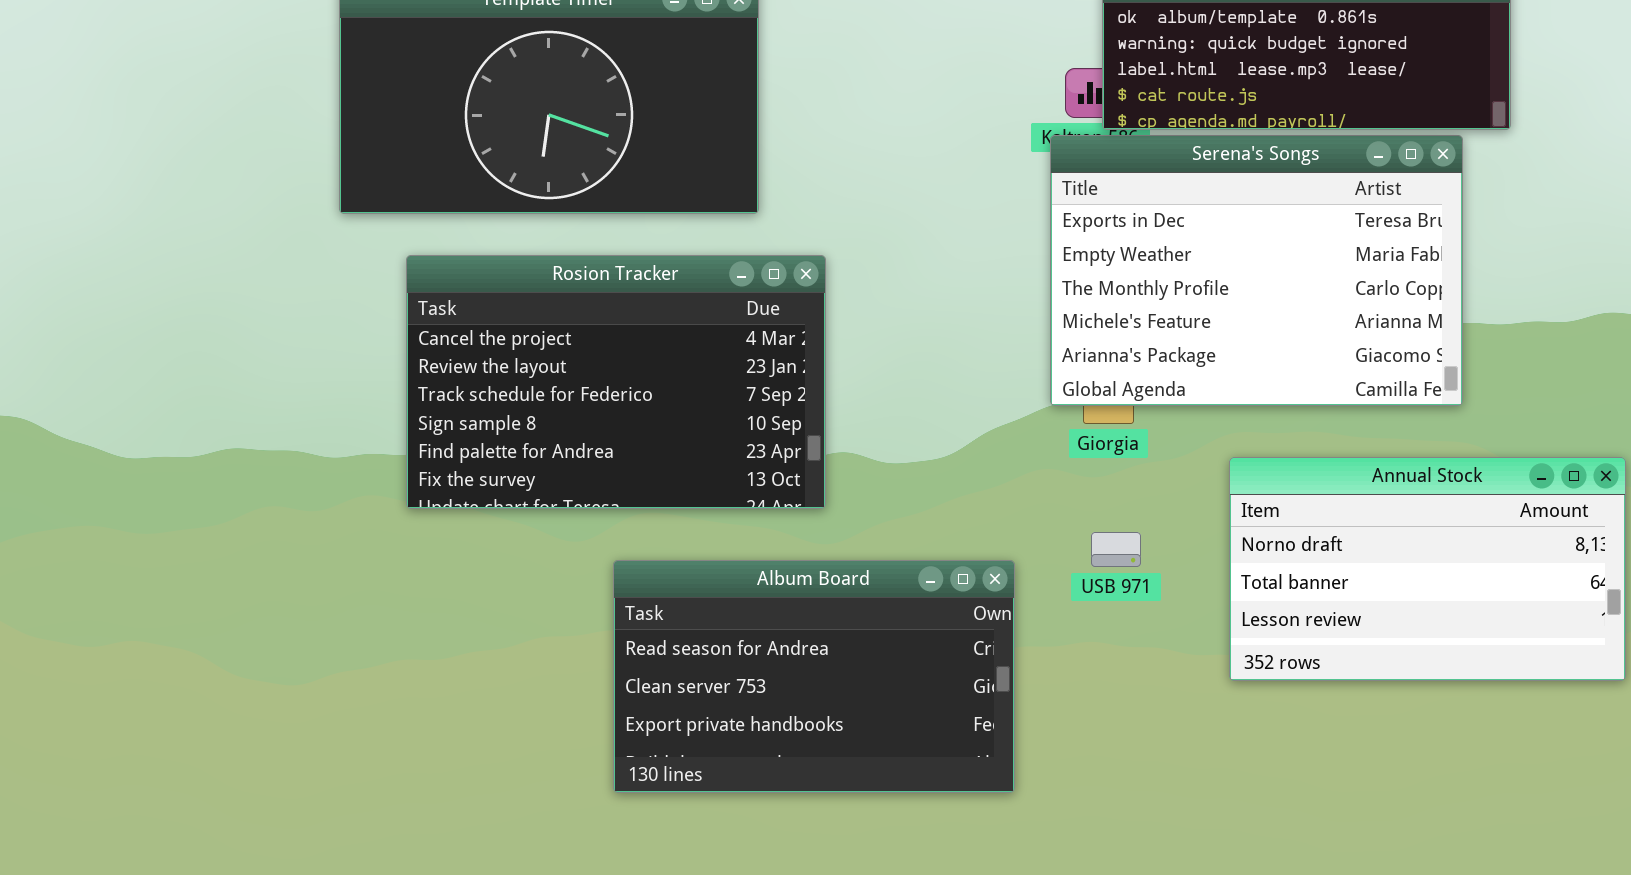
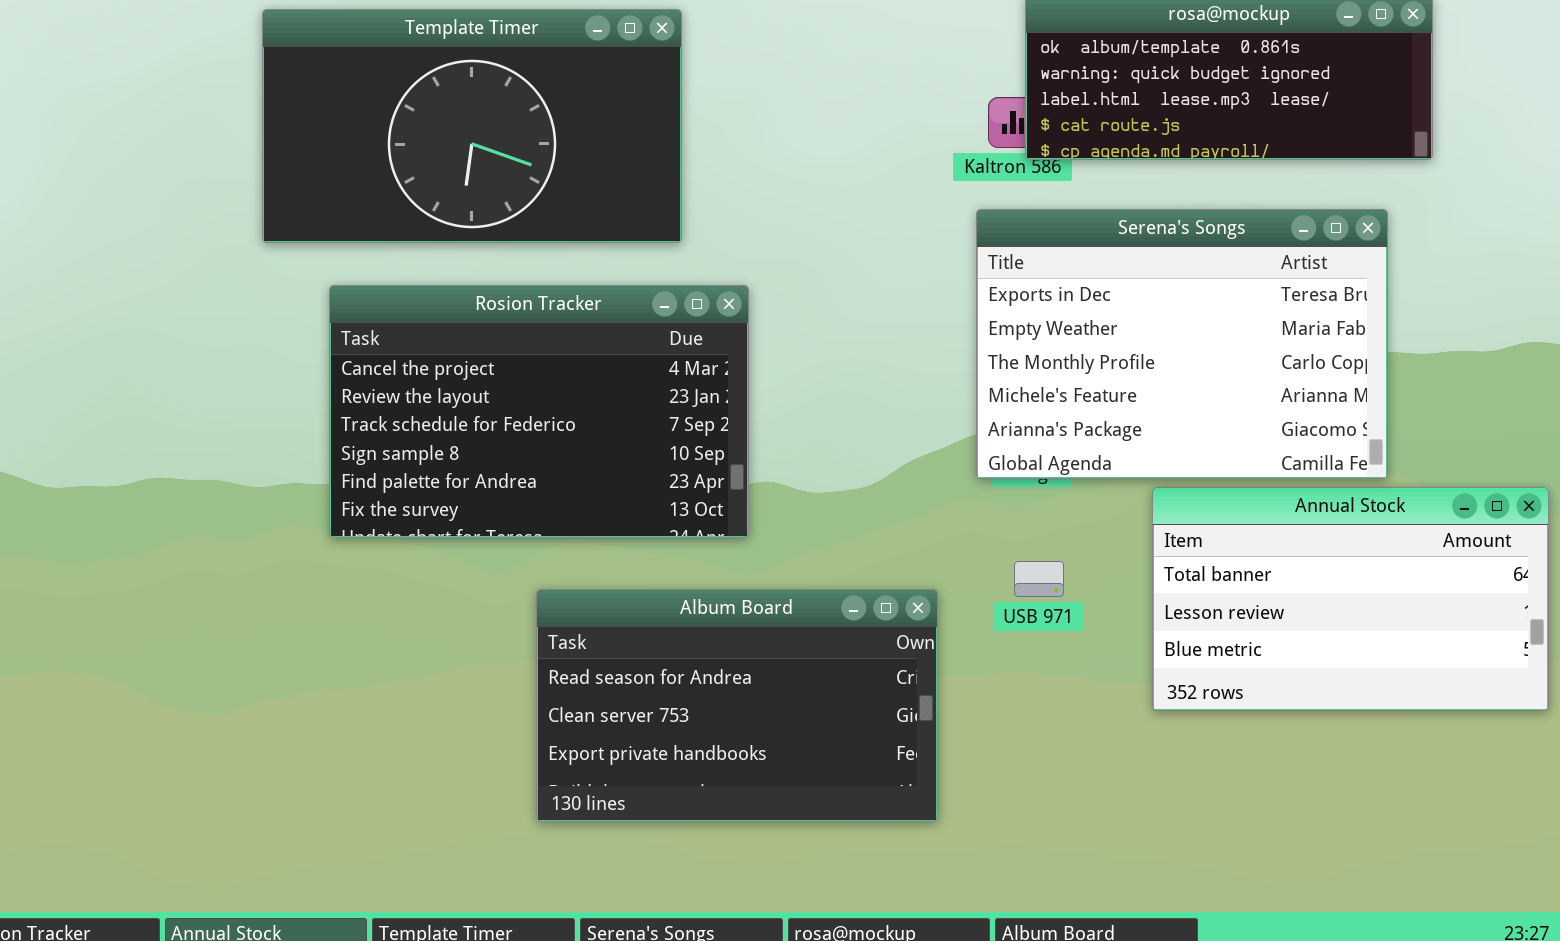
Serena's Songs: [1050,135,1463,406] -> [976,209,1388,479], moved
Annual Stock: [1229,457,1626,681] -> [1152,487,1549,711], scrolled down 1 row

